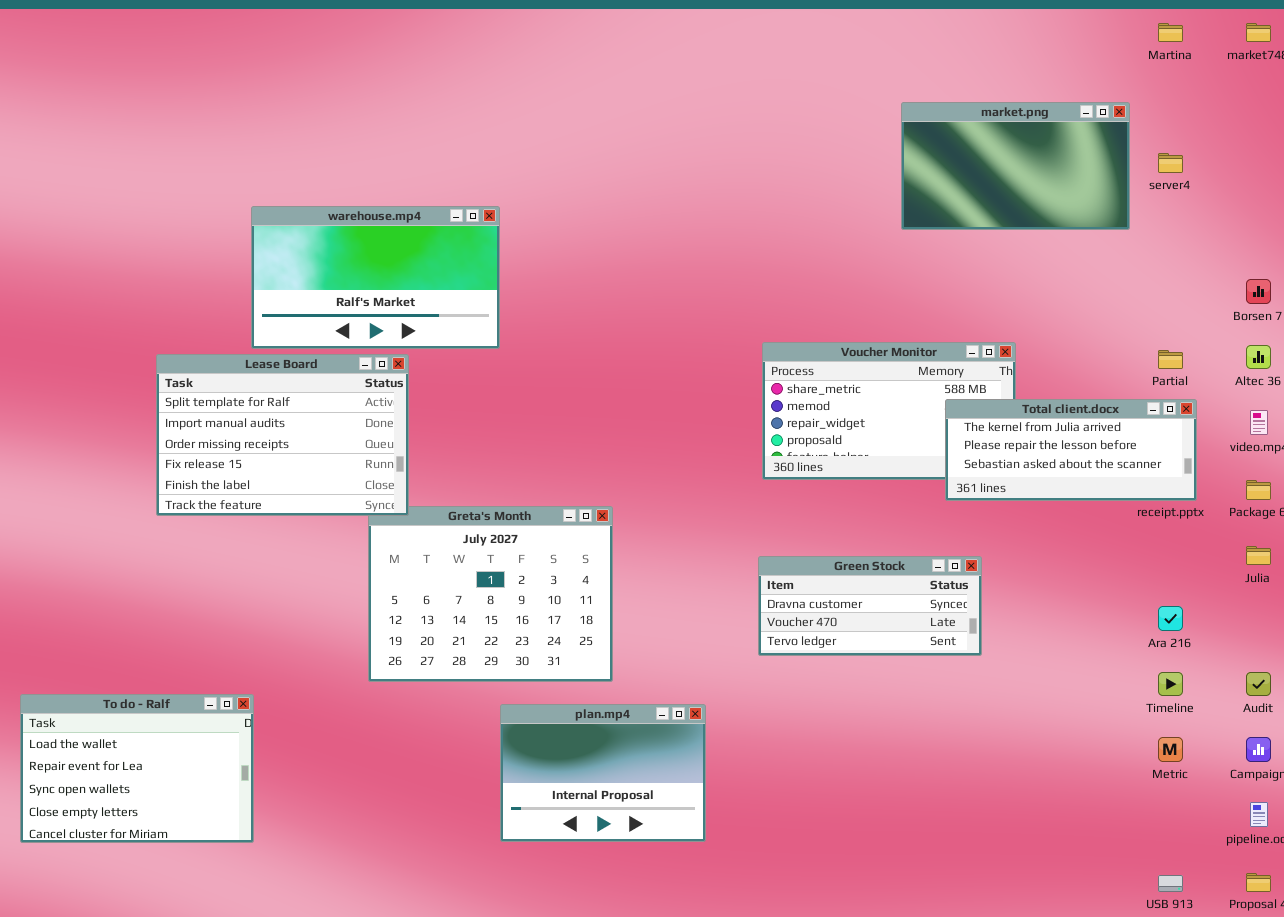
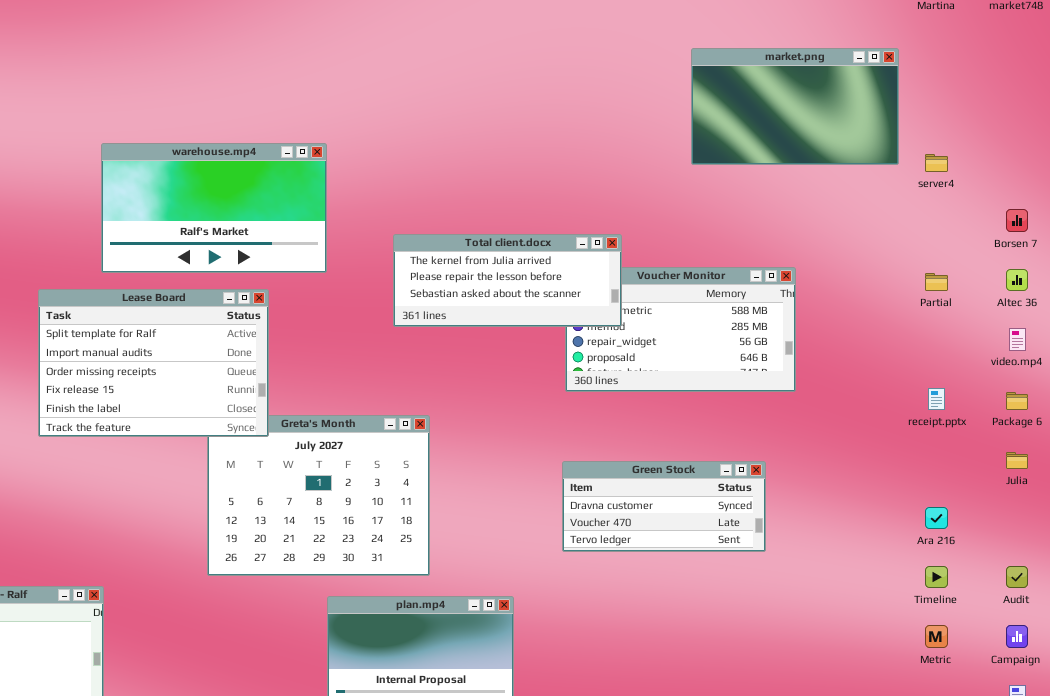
server4: [1158,153,1183,173] -> [925,154,948,172], moved
Lease Board: [156,354,409,516] -> [38,289,269,437], moved
Total client.docx: [945,399,1197,501] -> [393,234,622,327], moved

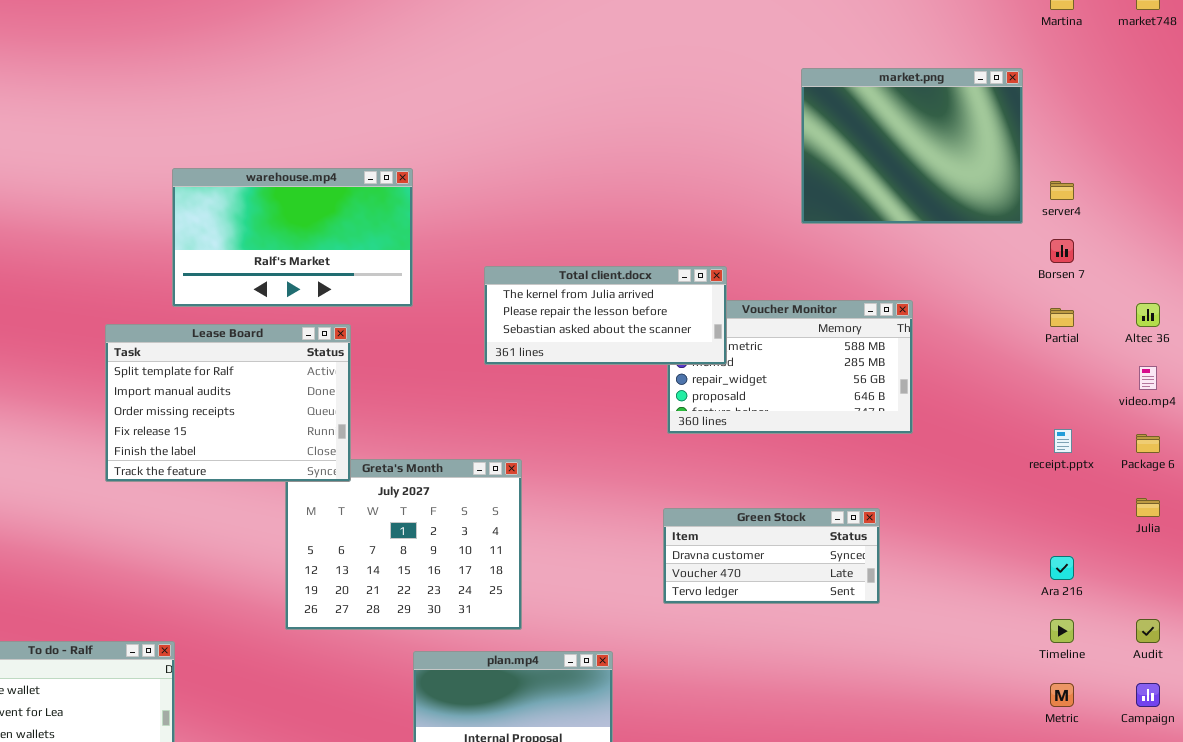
market.png: [691,48,899,165] -> [801,68,1023,224], resized
Borsen 7: [1006,209,1028,232] -> [1050,239,1074,263], moved

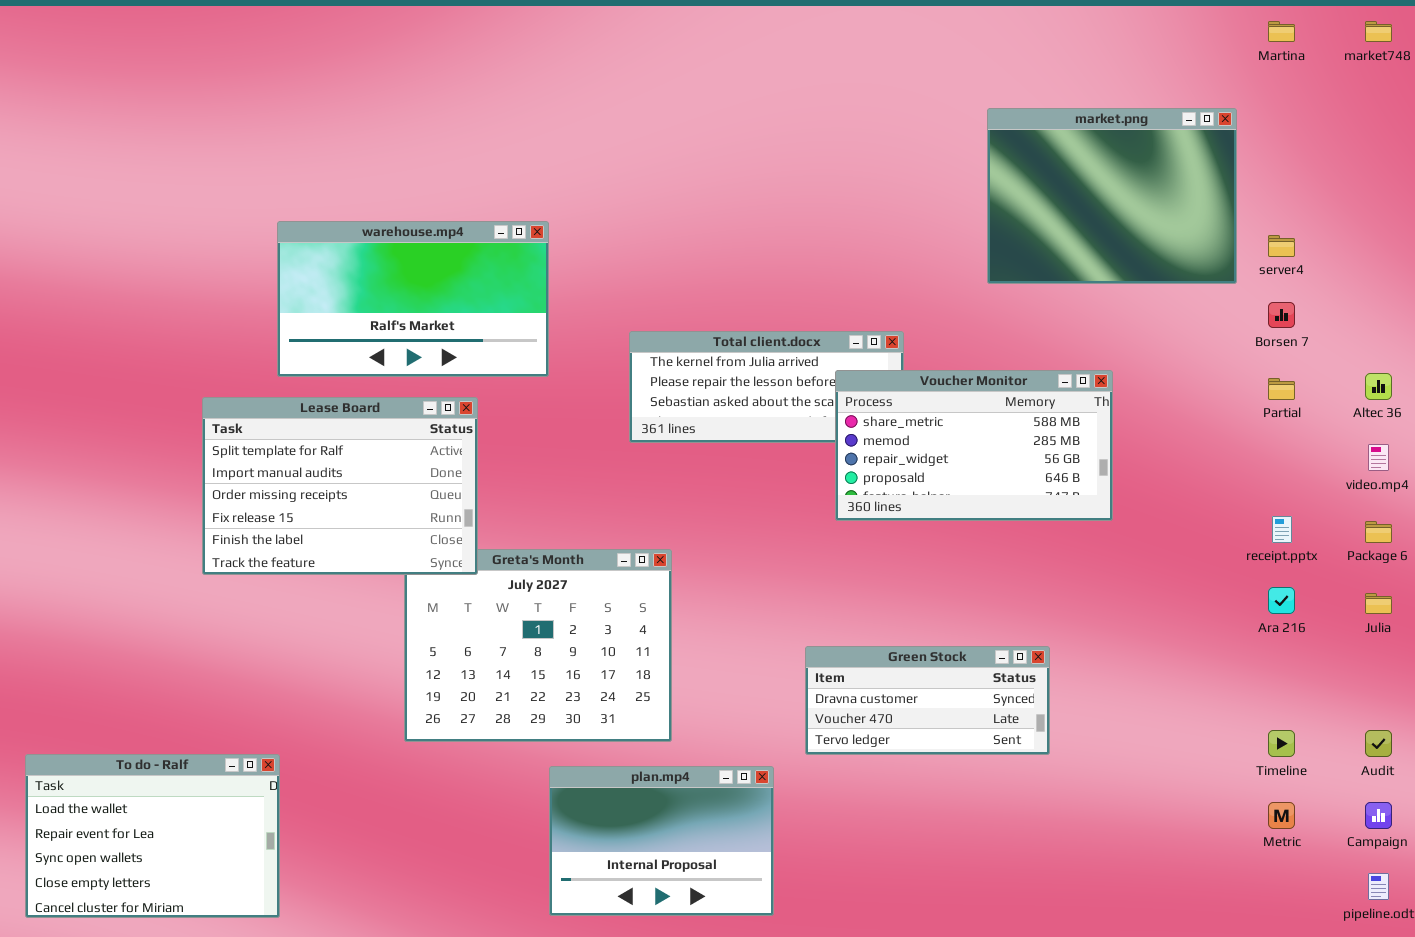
Voucher Monitor: [667,300,913,434] -> [835,370,1113,521], raised
Green Stock: [663,508,880,604] -> [805,646,1050,755], moved
Ara 216: [1050,556,1074,580] -> [1268,587,1295,614], moved

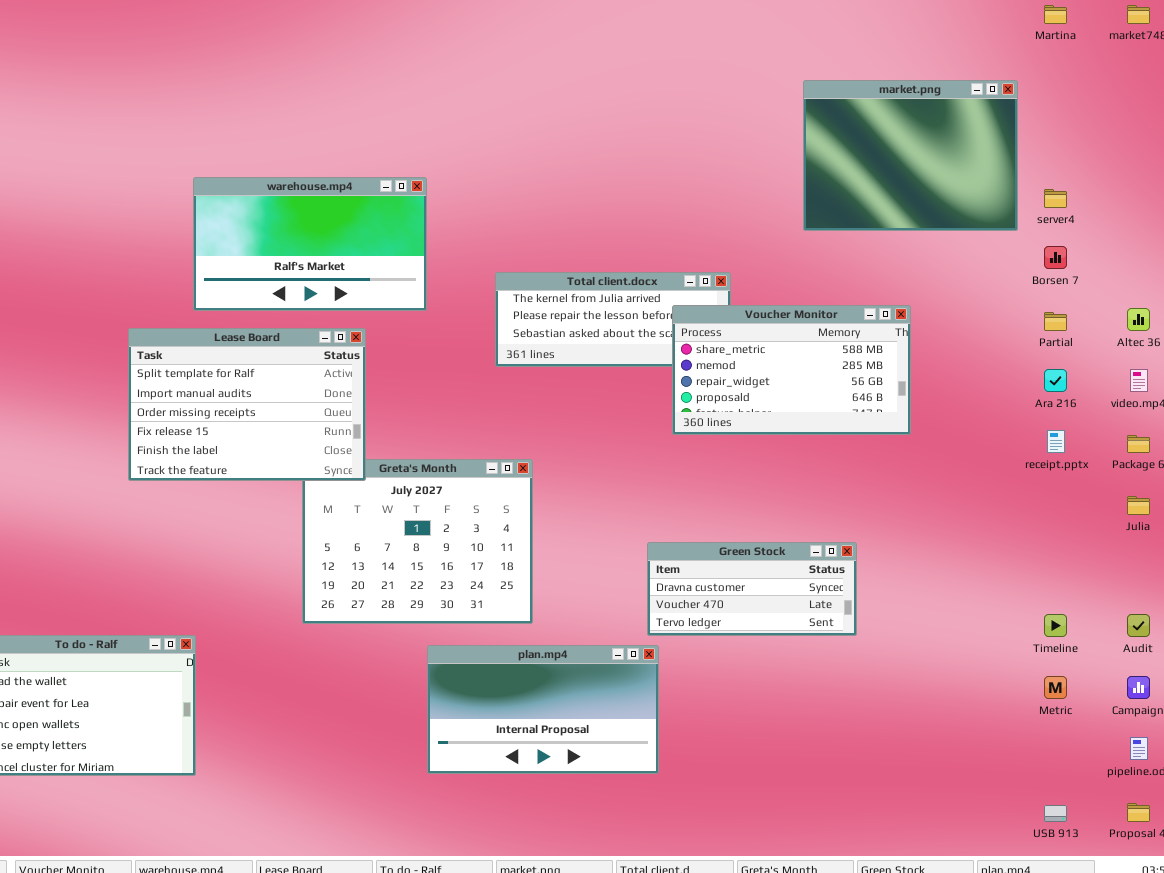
Ara 216: [1268,587,1295,614] -> [1044,369,1067,392], moved
plan.mp4: [549,766,774,916] -> [427,645,659,774], resized

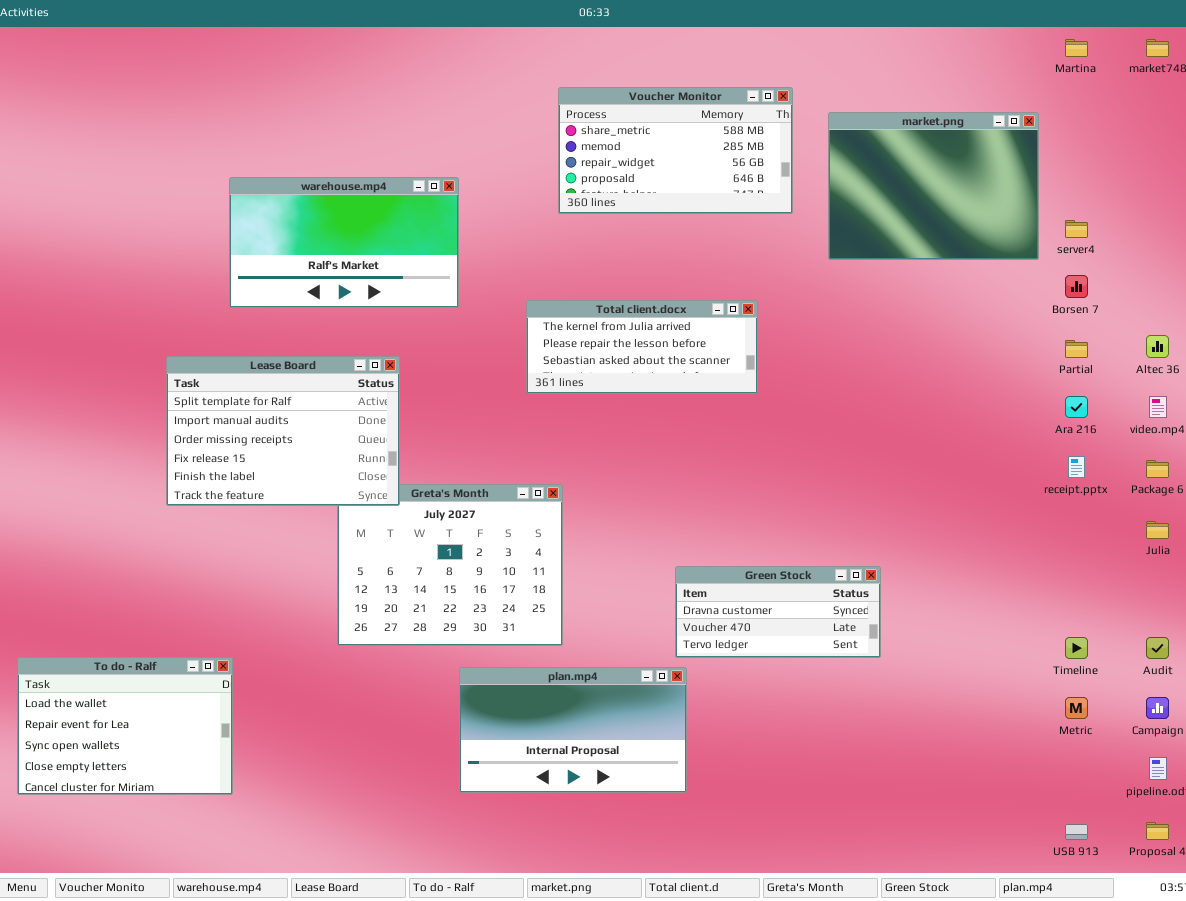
warehouse.mp4: [193,177,427,311] -> [229,177,459,308], moved
Voucher Monitor: [672,305,911,435] -> [558,87,793,214], moved

